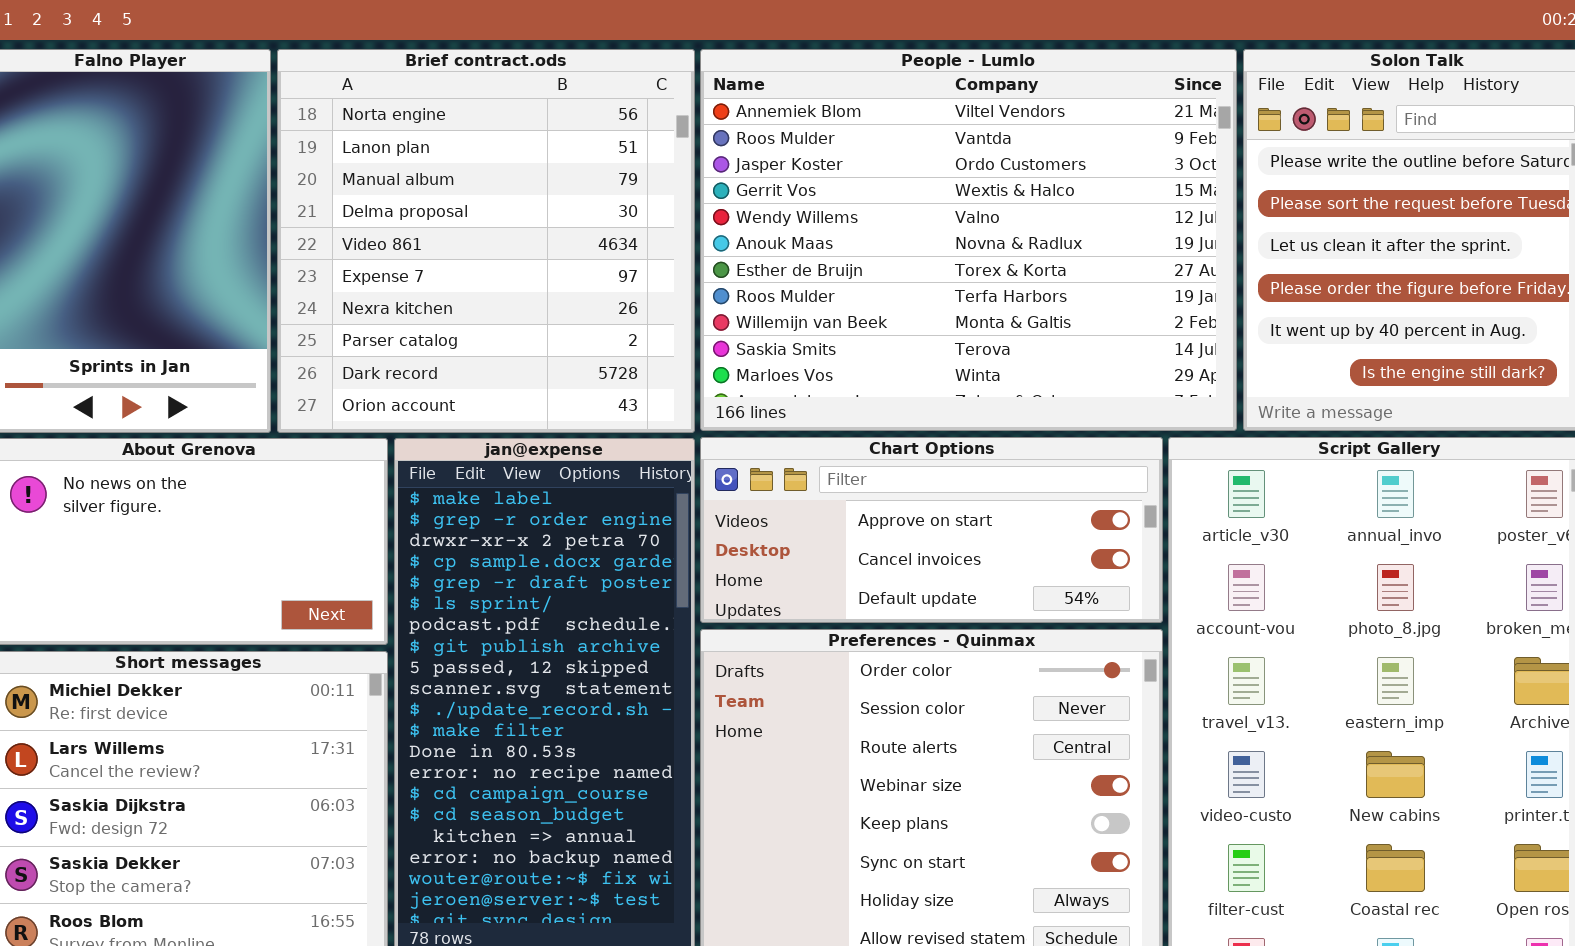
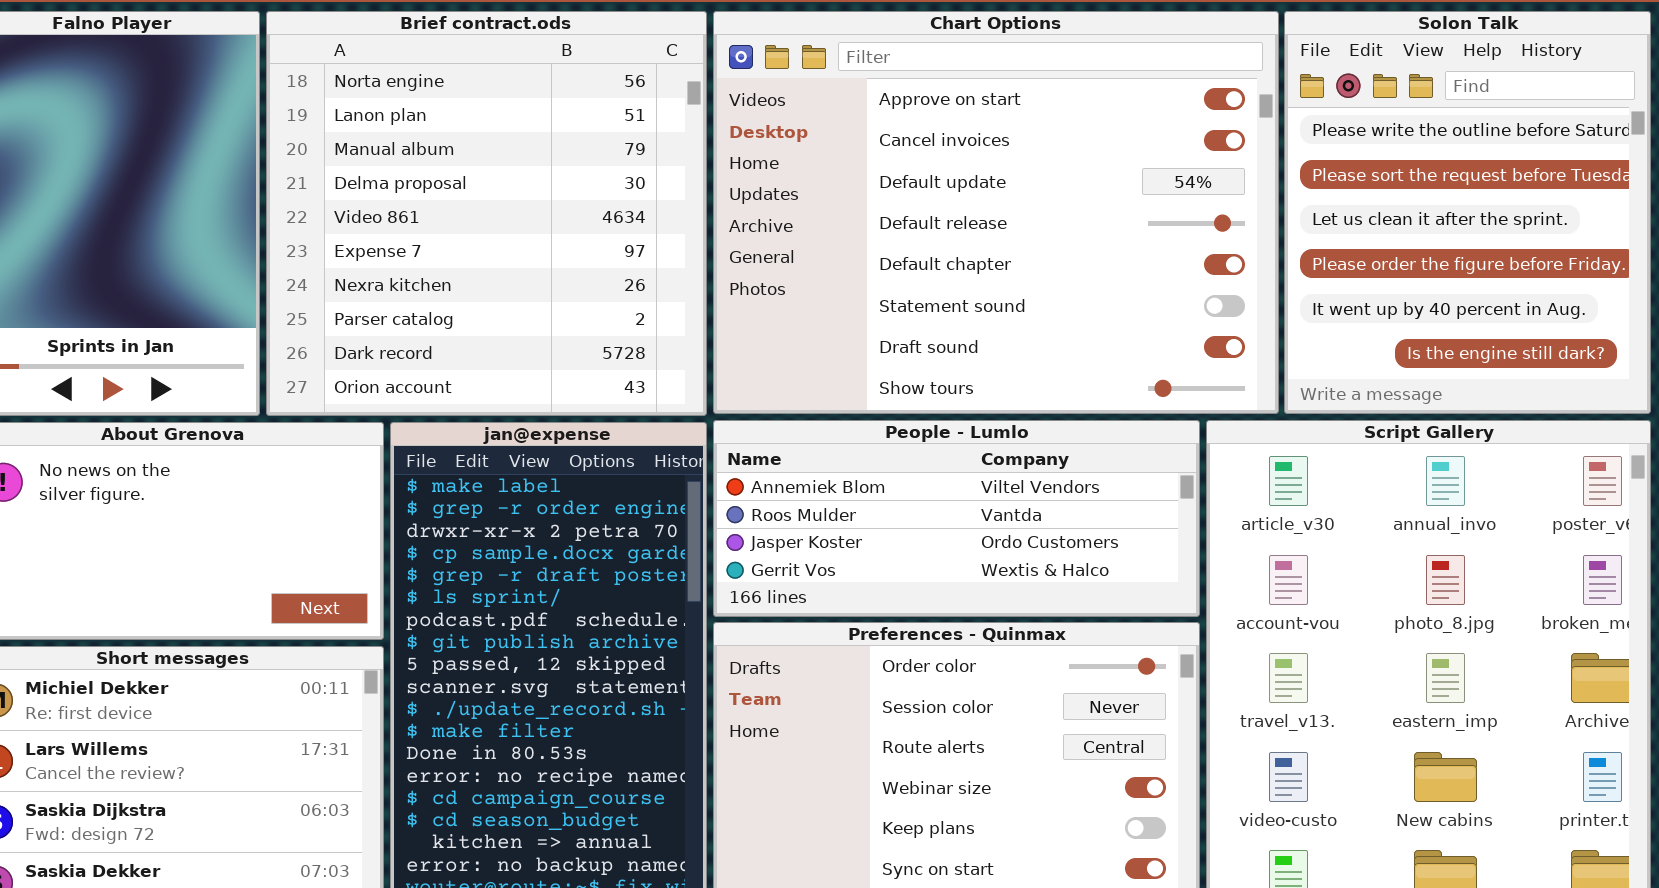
People - Lumlo: [700,49,1237,431] -> [713,420,1200,617], moved, resized
Chart Options: [700,437,1163,623] -> [713,11,1279,414], moved, resized

